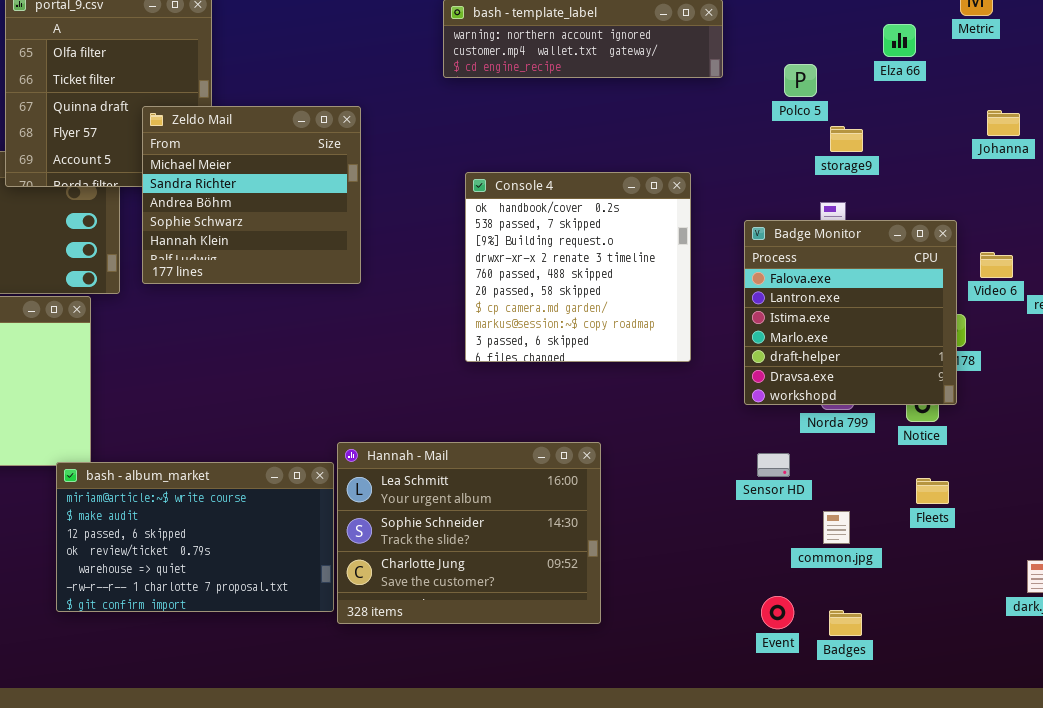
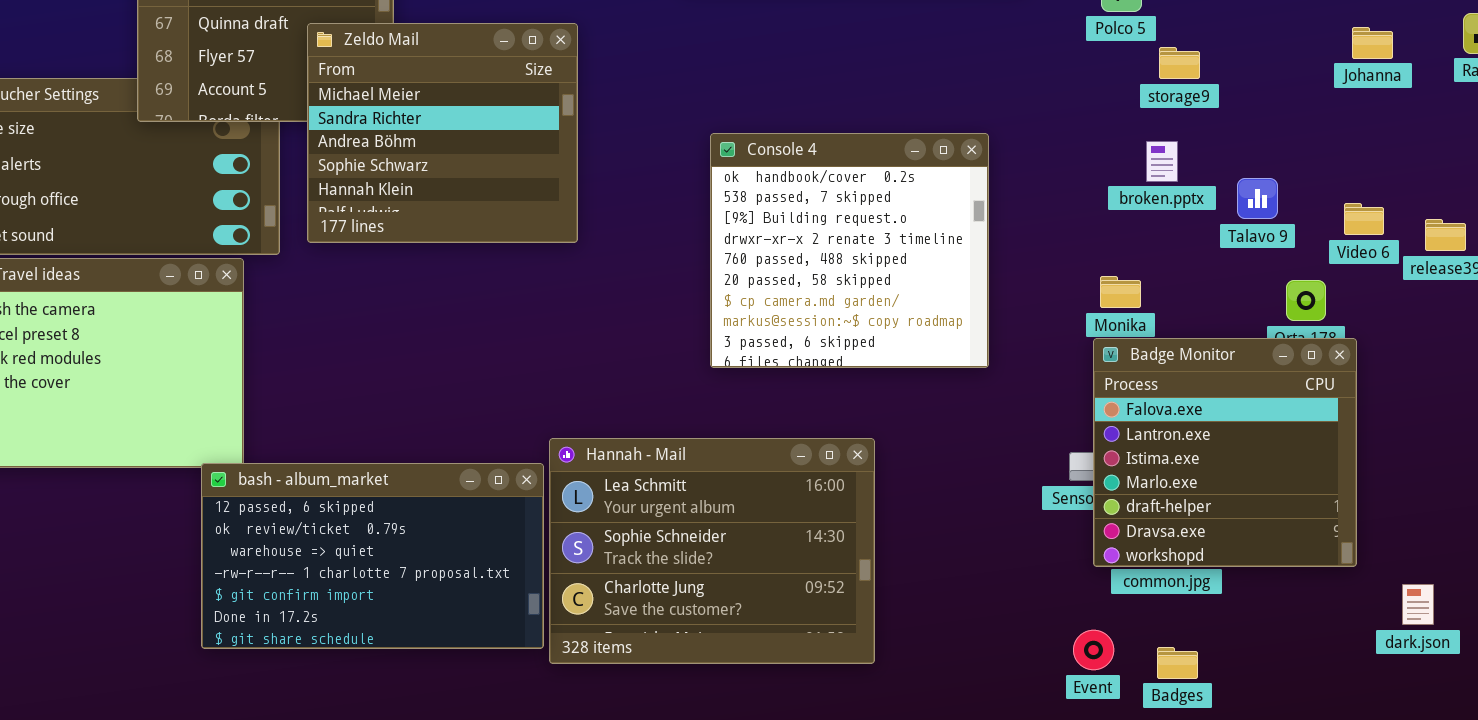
Console 4: [465,172,691,362] -> [710,133,989,368], moved
Badge Monitor: [744,220,957,405] -> [1093,338,1357,567], moved
bash - album_market: [56,462,334,612] -> [201,463,544,649], scrolled down 2 rows

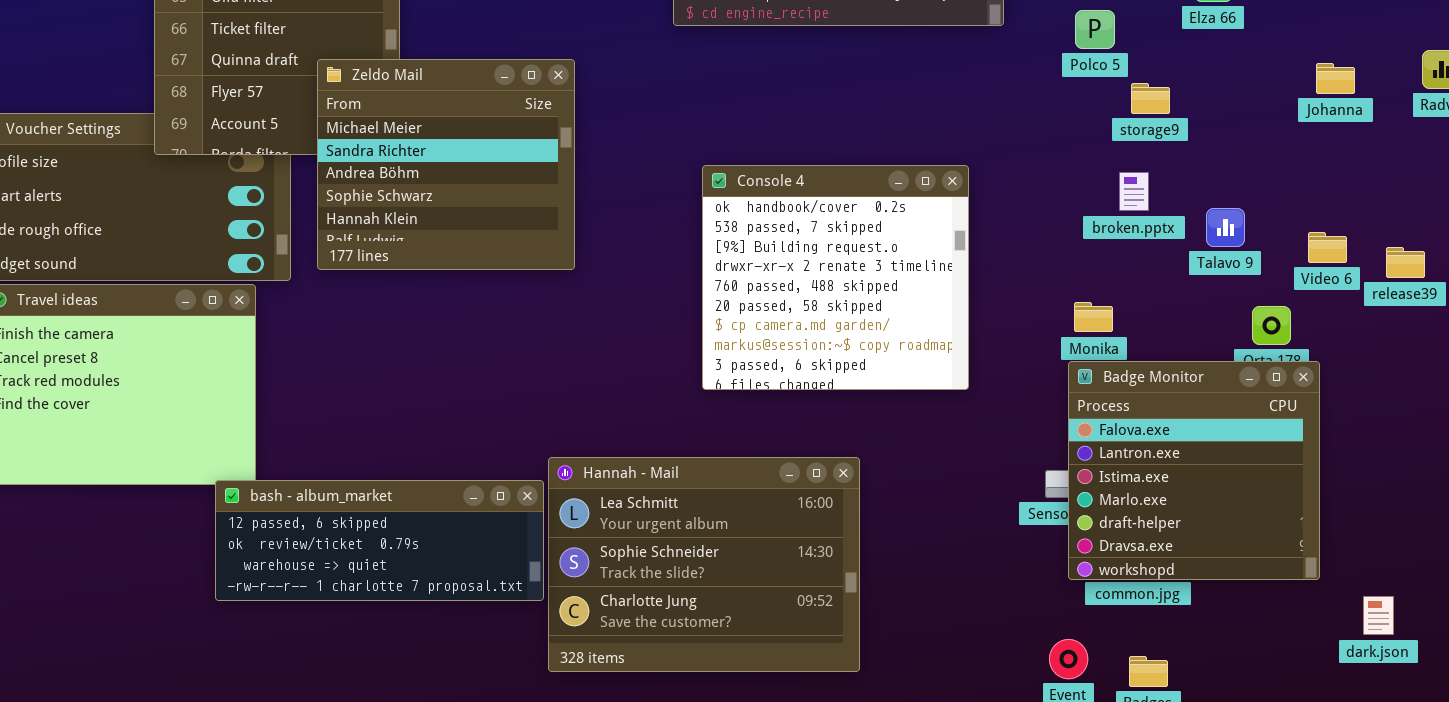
bash - album_market: [201,463,544,649] -> [215,480,544,601], resized

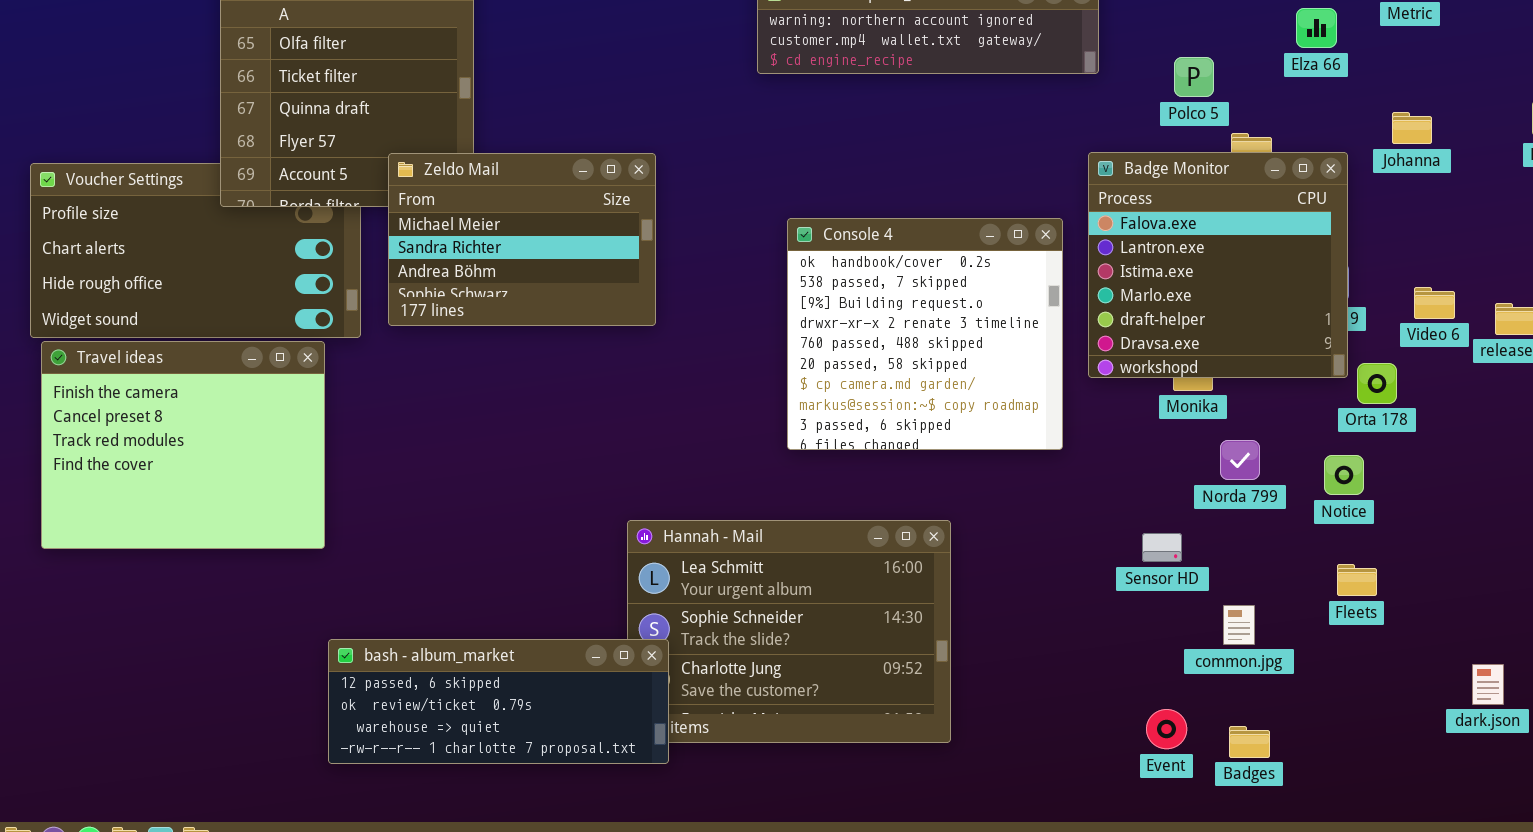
Zeldo Mail: [317,59,575,270] -> [388,153,656,326], resized
Johanna: [1316,63,1355,94] -> [1392,112,1432,144], moved
Badge Monitor: [1068,361,1320,580] -> [1088,152,1348,378], moved
bash - album_market: [215,480,544,601] -> [328,639,669,764], moved

